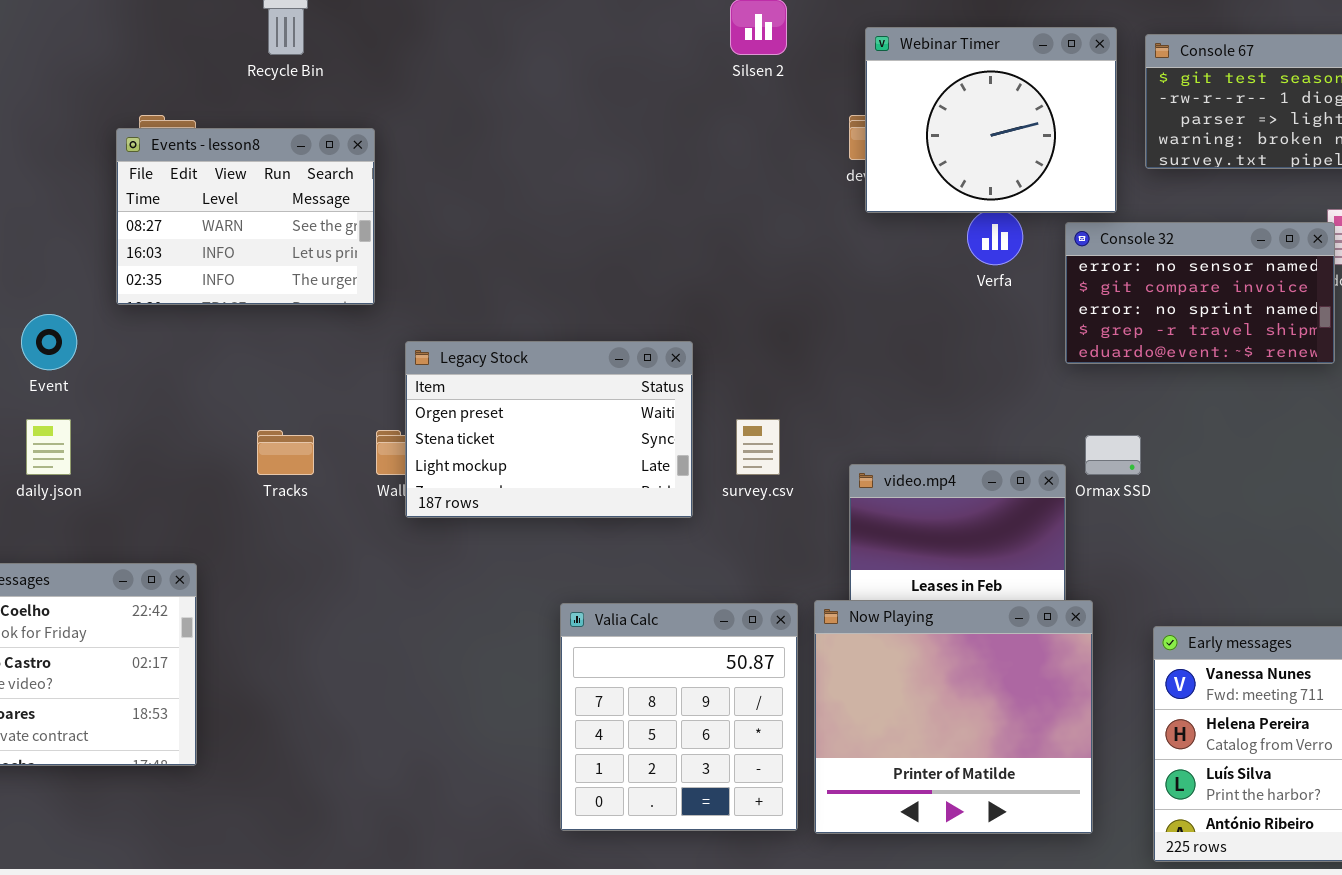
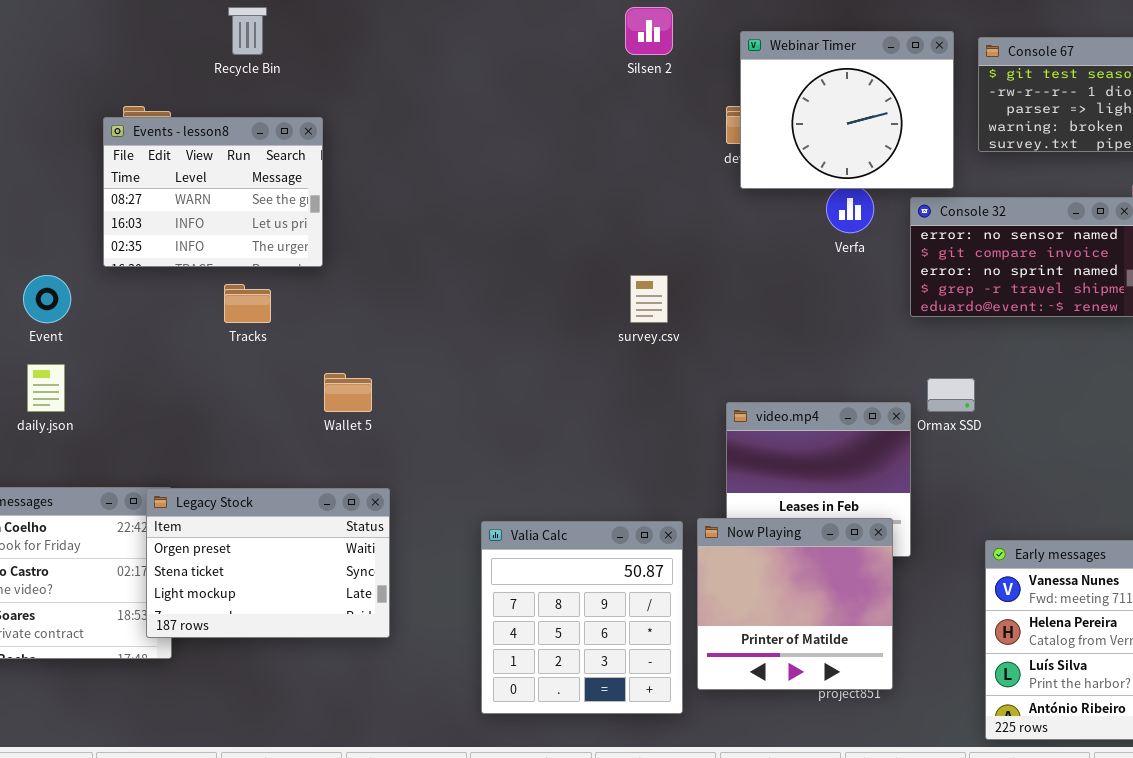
Legacy Stock: [405,341,693,518] -> [146,488,390,638], moved
survey.csv: [736,419,780,475] -> [630,275,668,323], moved
Tracks: [257,430,314,475] -> [224,284,271,323], moved
Now Playing: [814,600,1093,834] -> [697,518,893,690], resized

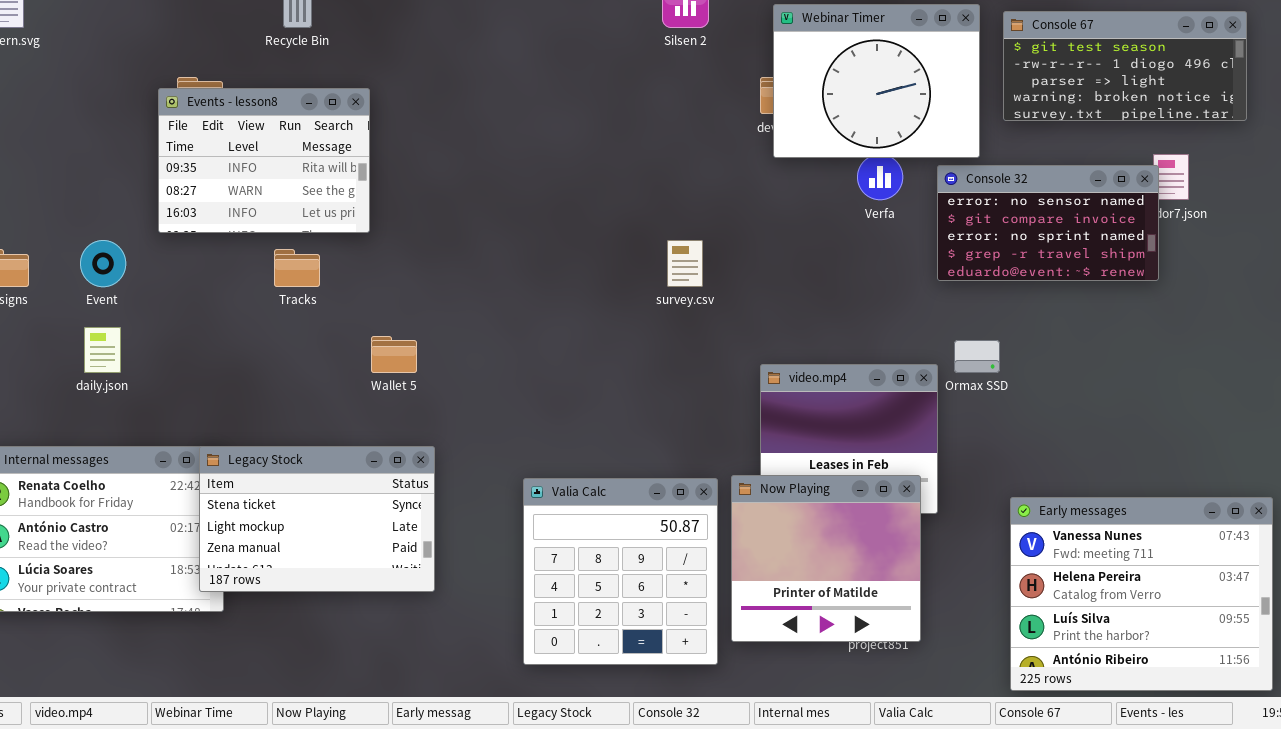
Events - lesson8: [103,117,323,267] -> [158,88,370,233], scrolled up 1 row
Legacy Stock: [146,488,390,638] -> [199,446,435,592], scrolled down 1 row

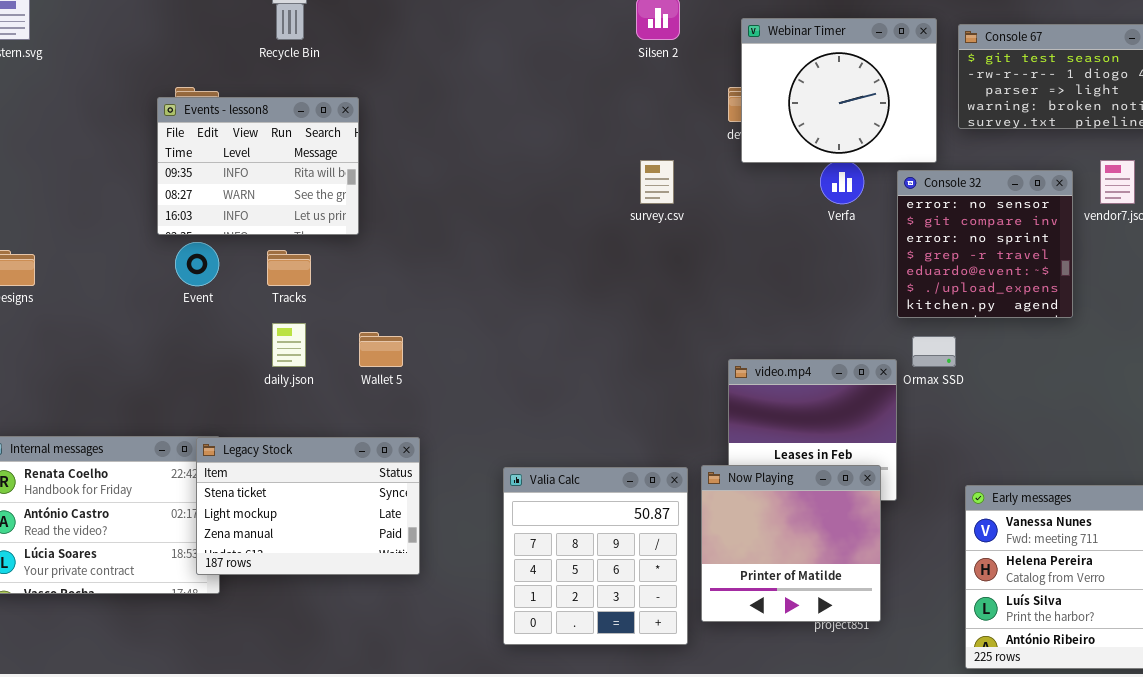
Console 32: [937,165,1159,281] -> [897,170,1073,318], resized
Event: [80,240,126,287] -> [175,242,219,286], moved
survey.csv: [667,240,703,287] -> [640,160,674,204], moved
daily.json: [84,327,121,373] -> [272,323,306,367], moved

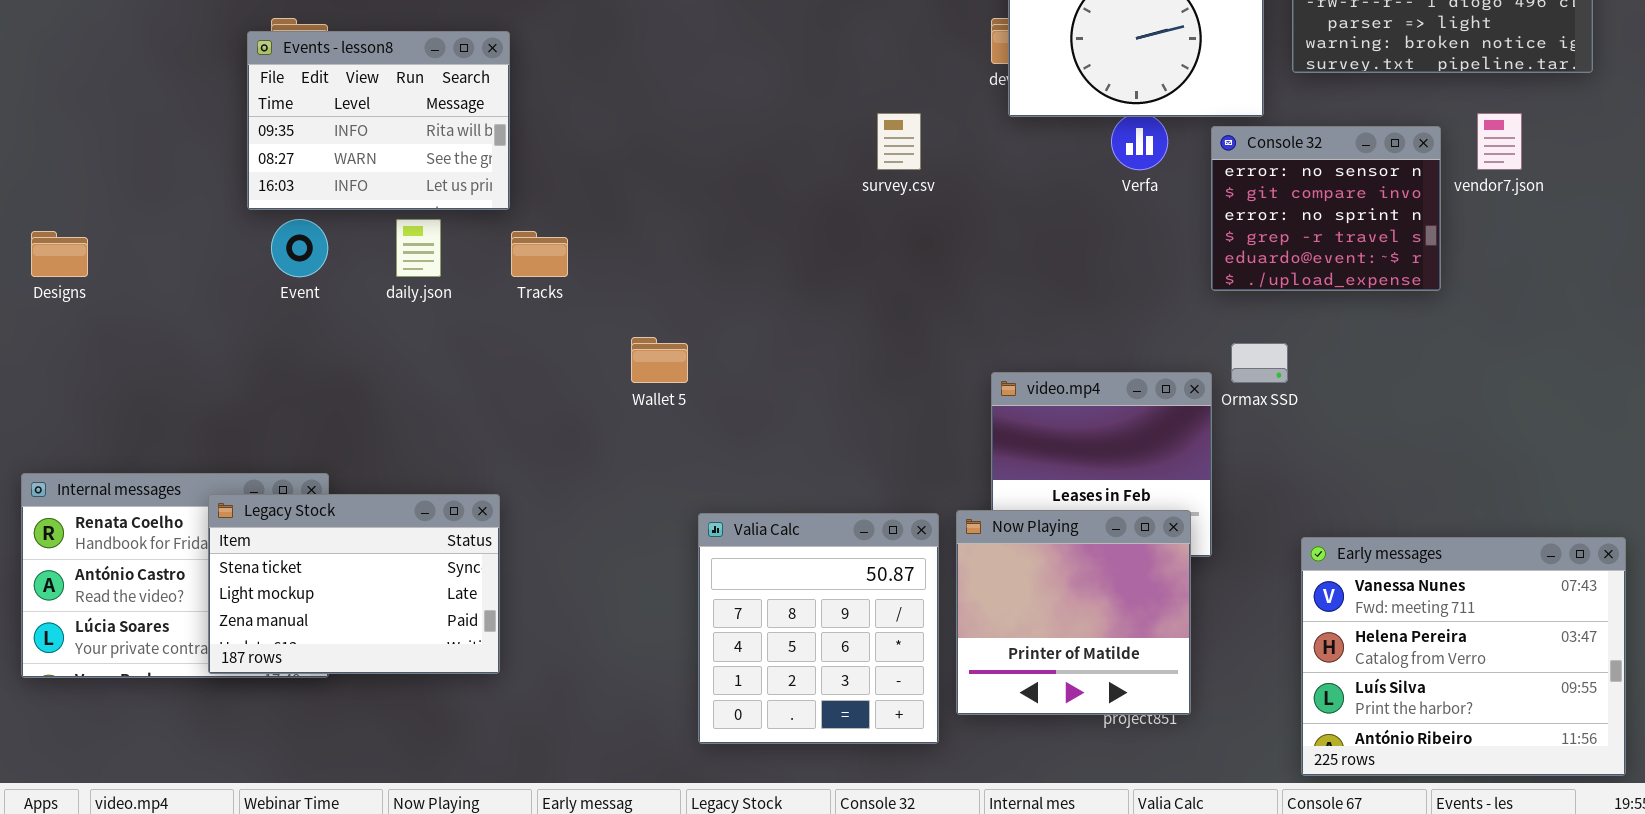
Console 32: [897,170,1073,318] -> [1211,126,1441,291], resized
Tracks: [267,250,311,286] -> [511,231,568,277], moved
daily.json: [272,323,306,367] -> [396,219,441,277], moved
Wallet 5: [359,332,403,367] -> [631,337,688,383], moved
Legacy Stock: [196,437,420,575] -> [208,494,500,674], moved

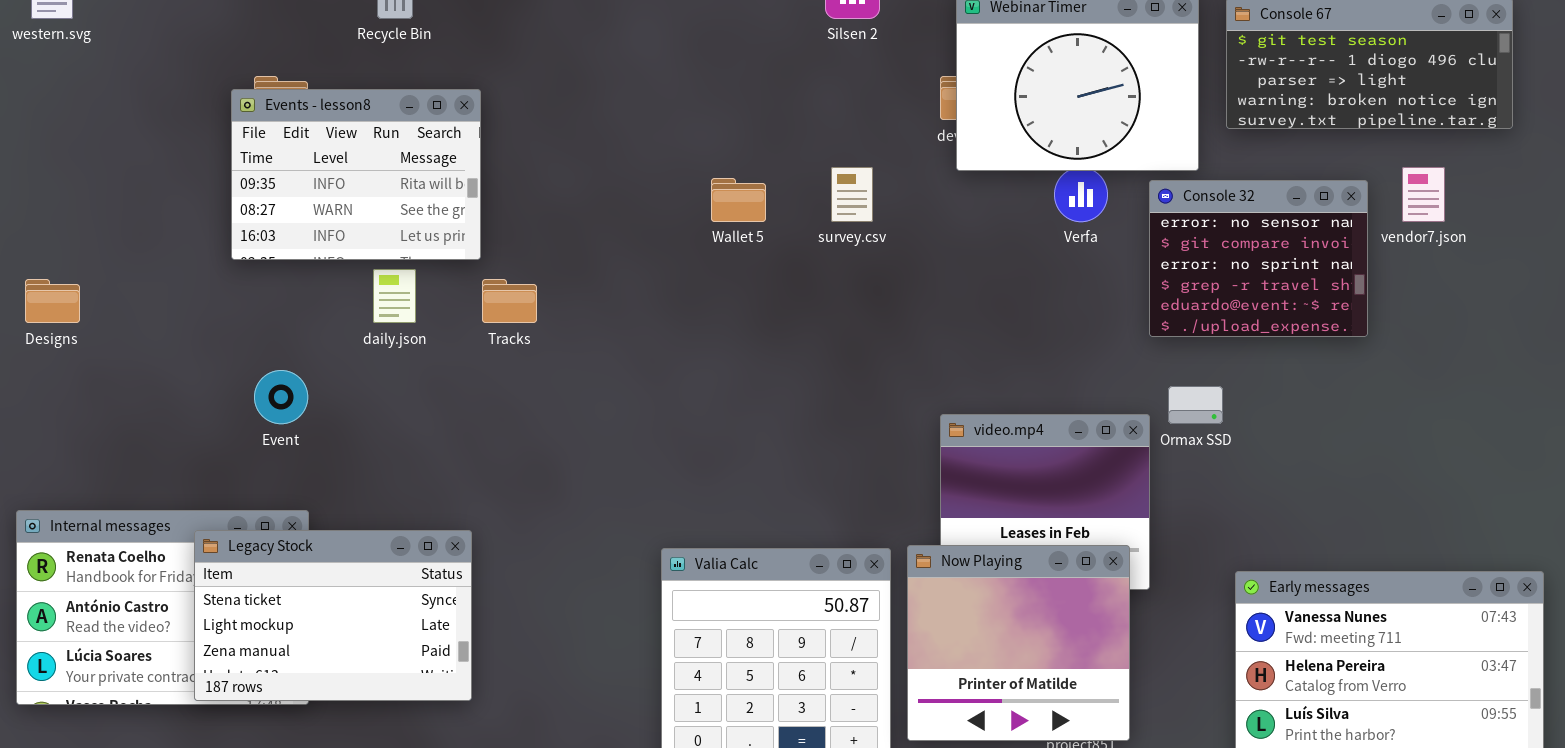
Event: [271,219,328,277] -> [254,370,308,424], moved
Wallet 5: [631,337,688,383] -> [711,178,766,222], moved

